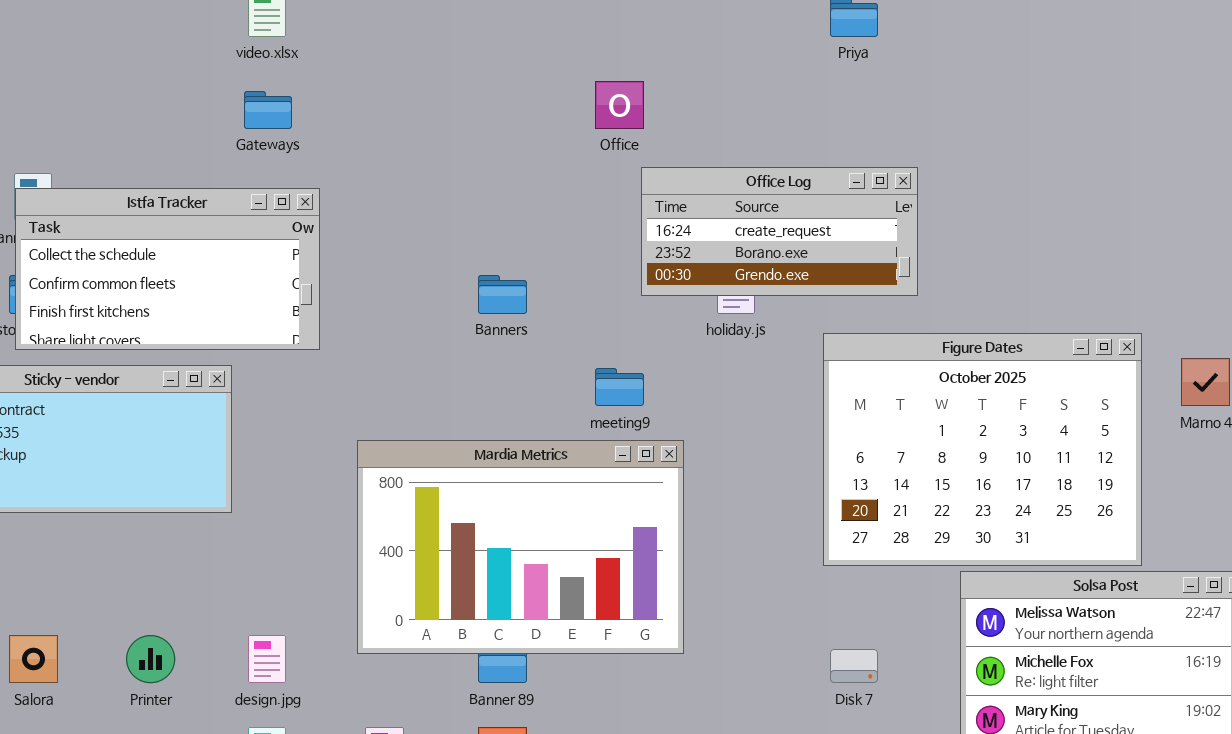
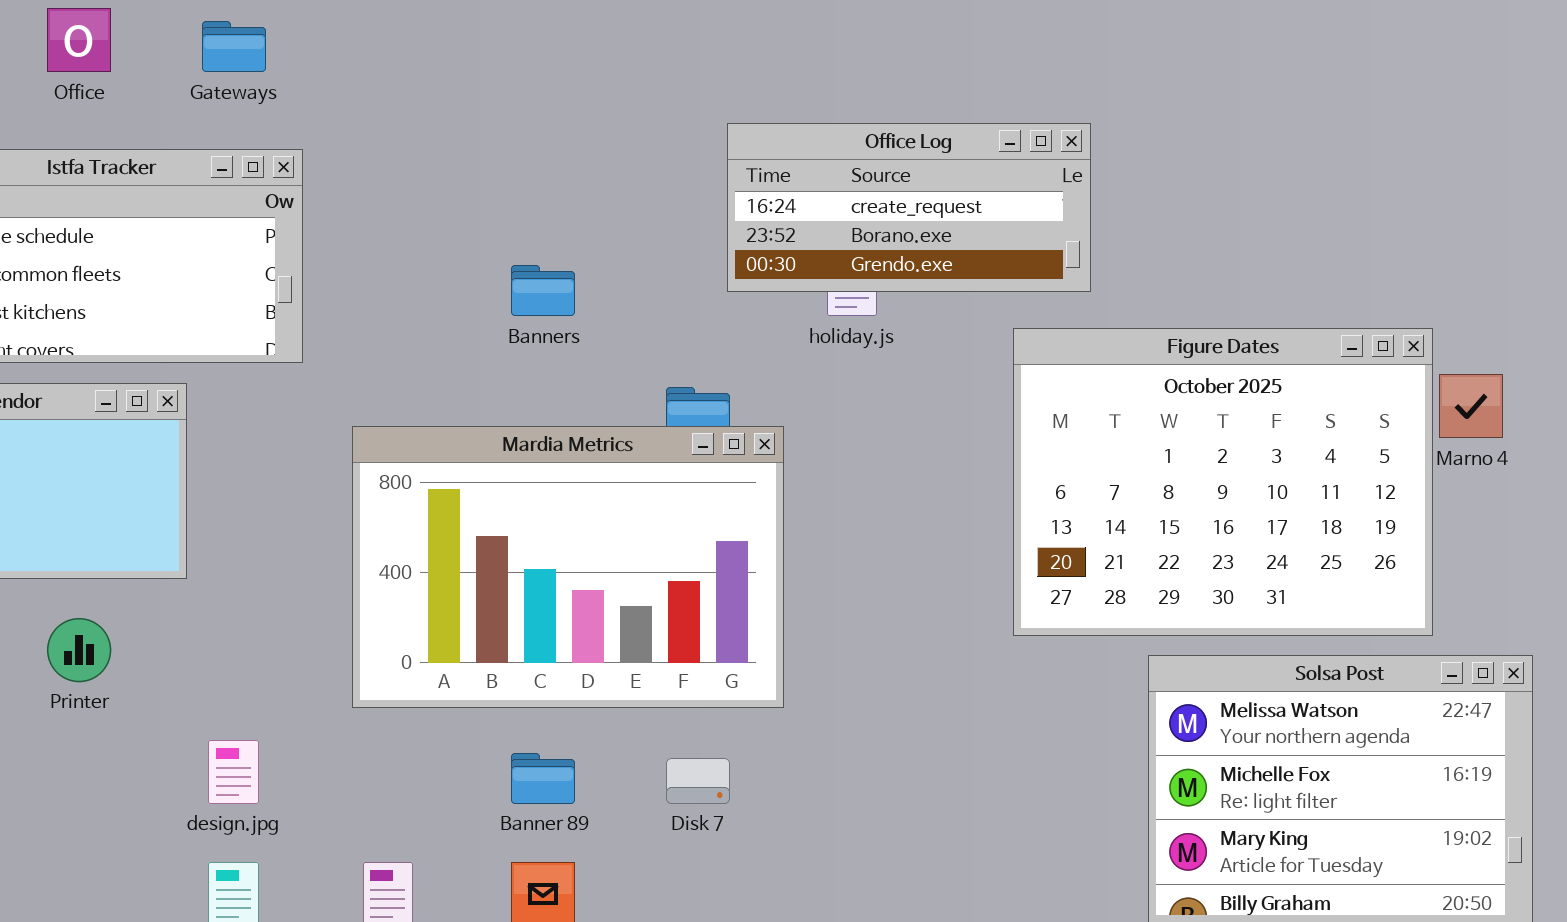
Office: [595,81,644,129] -> [47,8,111,72], moved
Figure Dates: [823,333,1142,566] -> [1013,328,1433,636], moved
Mardia Metrics: [357,440,684,654] -> [352,426,784,708], moved
Printer: [126,635,175,683] -> [47,618,111,682], moved
Disk 7: [830,649,878,683] -> [666,758,730,804], moved

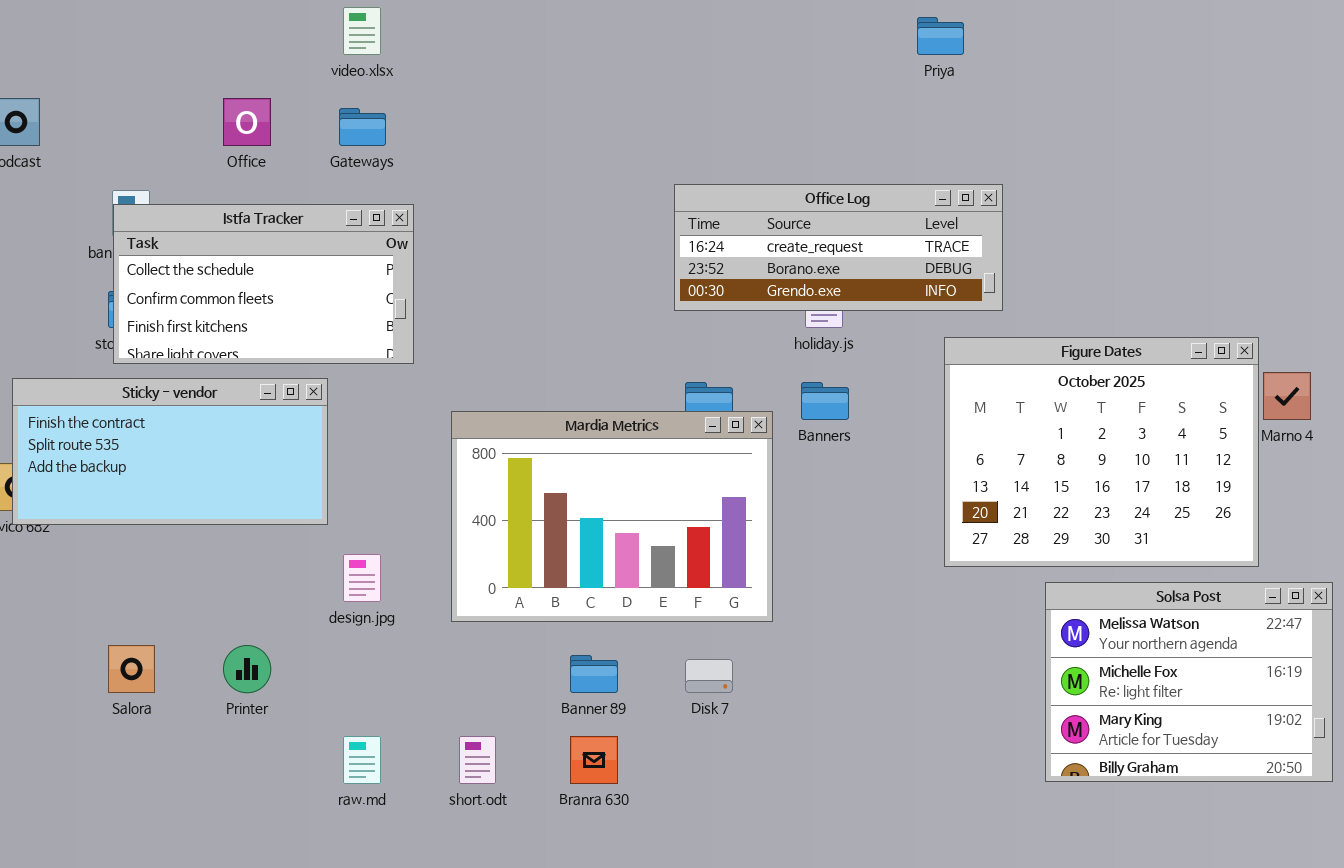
Office Log: [727,123,1091,292] -> [674,184,1003,311], resized
Banners: [511,265,575,316] -> [801,382,849,420], moved
Printer: [47,618,111,682] -> [223,645,271,693], moved
design.jpg: [208,740,259,804] -> [343,554,381,602], moved

